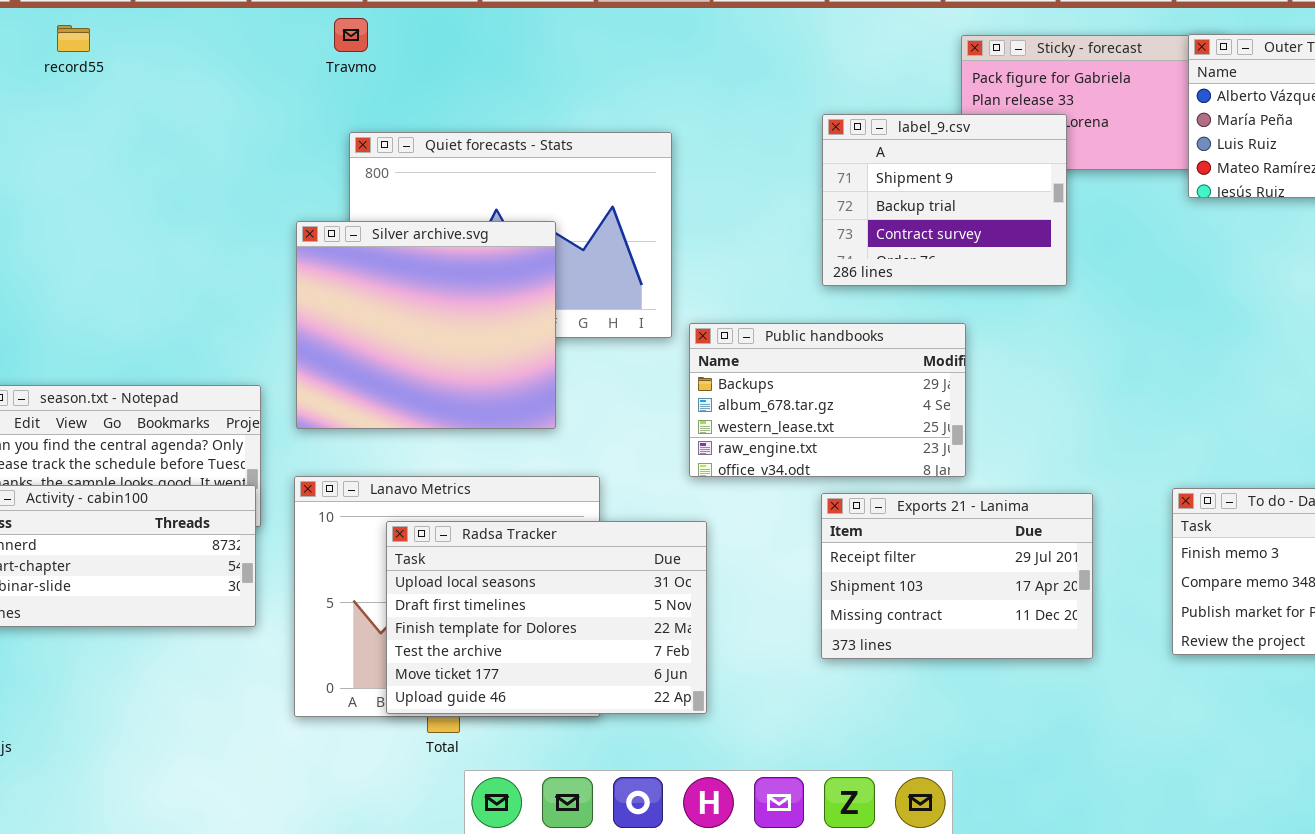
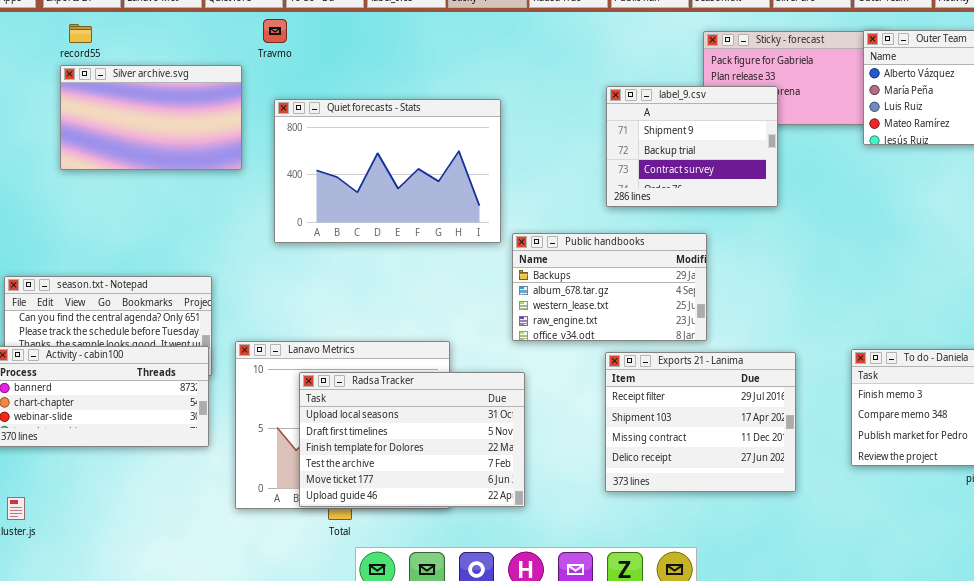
Silver archive.svg: [296,221,556,429] -> [60,65,242,170], moved, resized
Exports 21 - Lanima: [821,493,1093,659] -> [605,352,796,492], resized

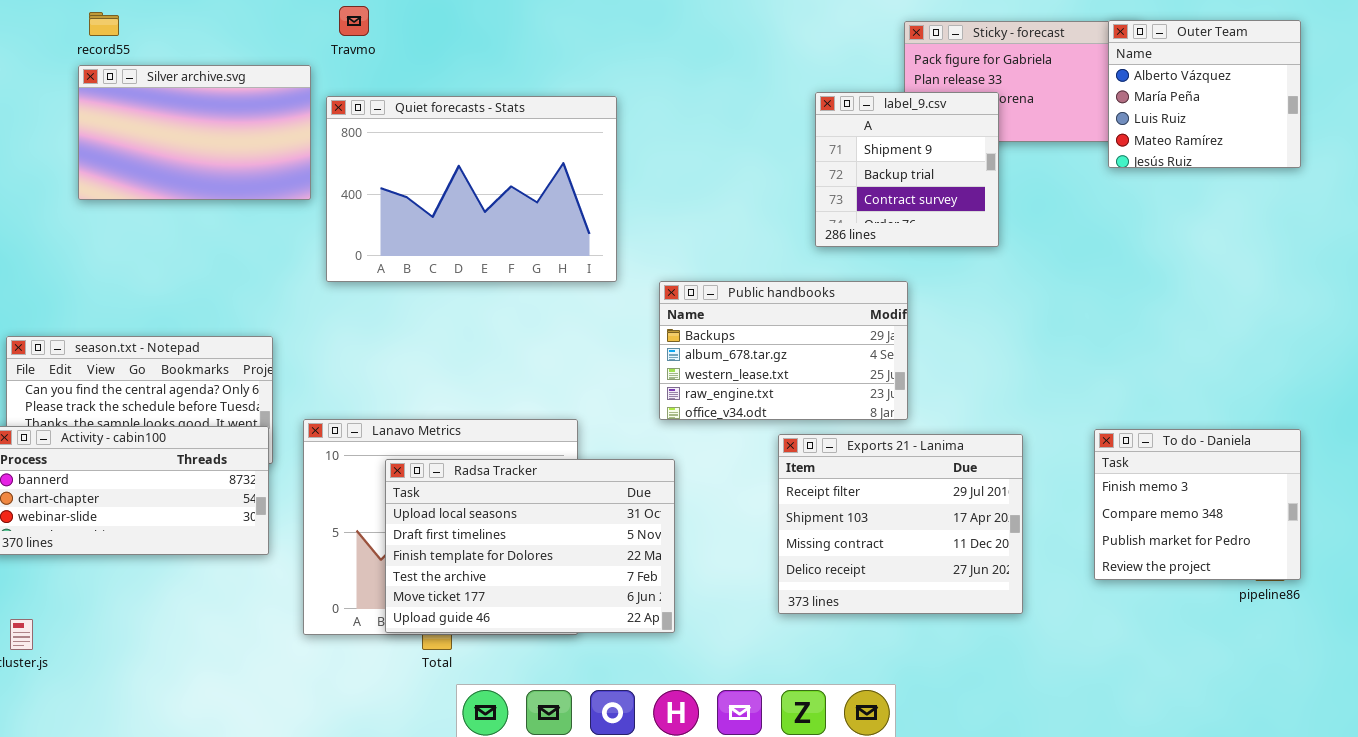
label_9.csv: [606,86,778,207] -> [815,92,999,247], resized
Quiet forecasts - Stats: [274,99,501,243] -> [326,96,617,282], moved

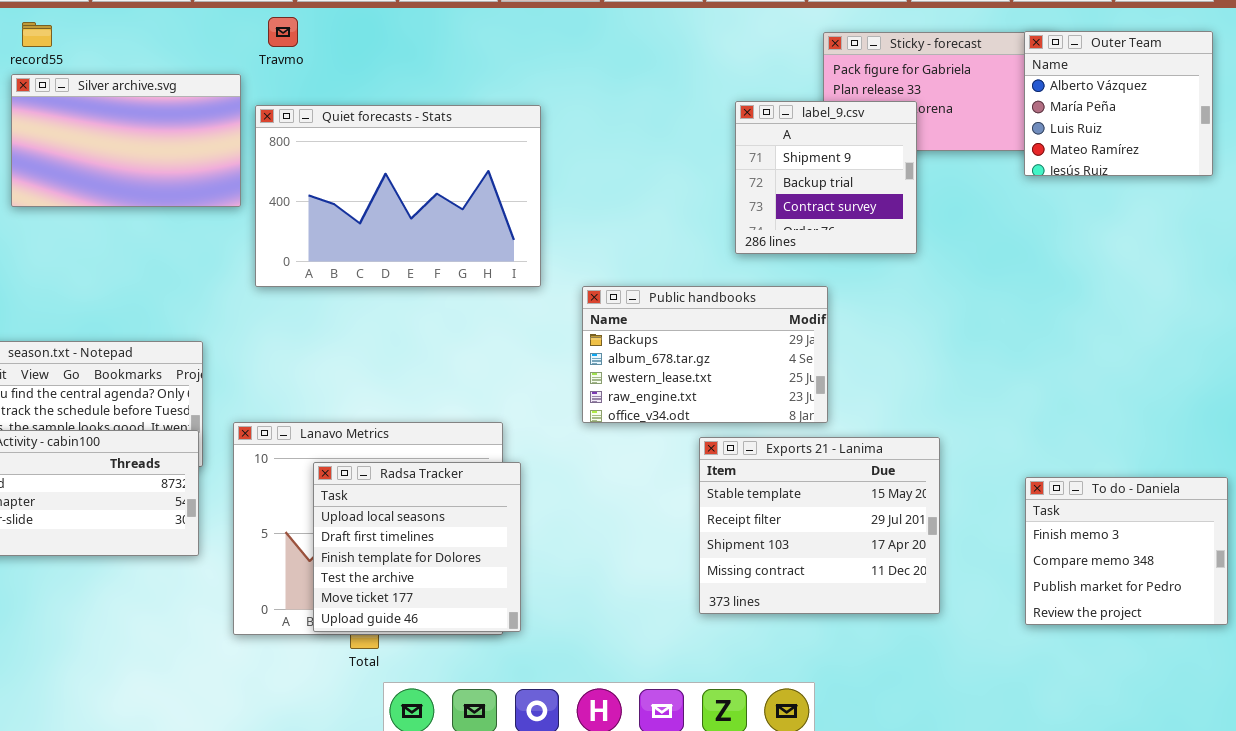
To do - Daniela: [1094,429,1301,580] -> [1025,477,1228,625], moved
Exports 21 - Lanima: [778,434,1023,614] -> [699,437,940,614], scrolled up 1 row
Radsa Tracker: [385,459,675,633] -> [313,462,521,632], resized

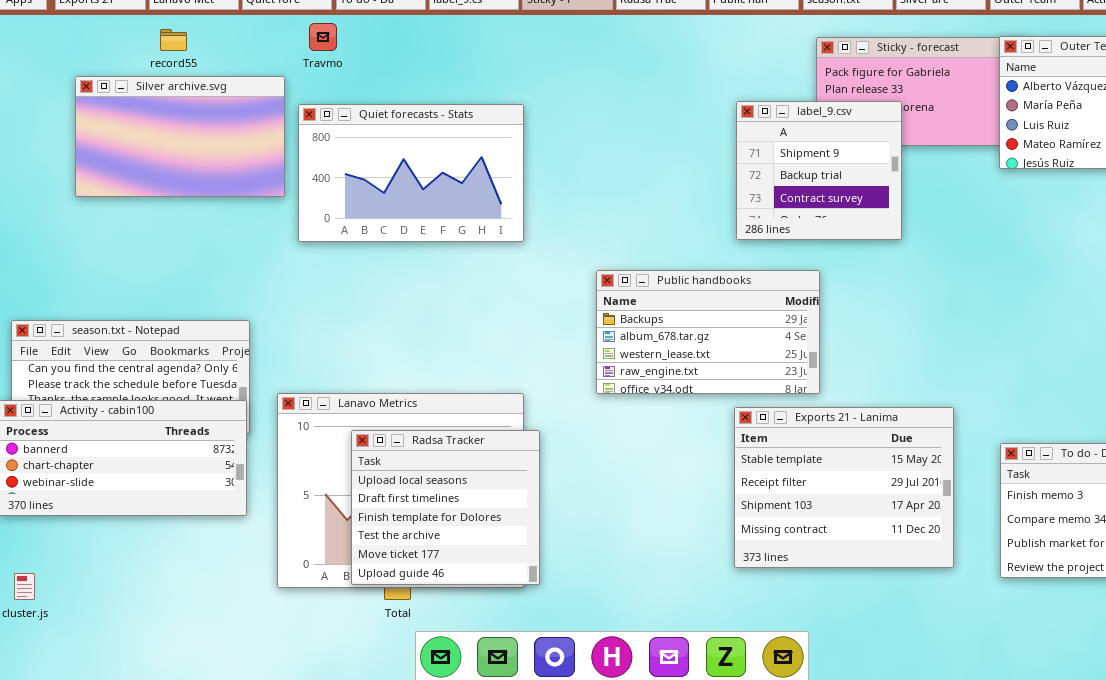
record55: [22,22,52,47] -> [160,29,187,51], moved
Quiet forecasts - Stats: [255,105,541,287] -> [298,104,524,242], resized
Exports 21 - Lanima: [699,437,940,614] -> [734,407,954,568], moved

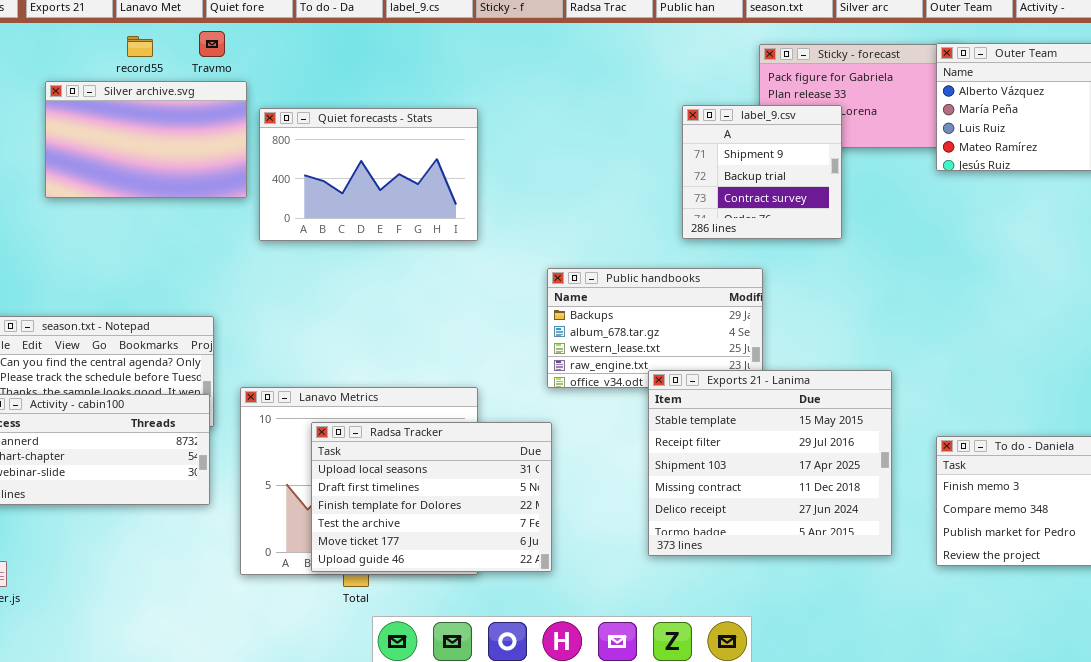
Travmo: [309,23,337,51] -> [199,31,225,57], moved
Exports 21 - Lanima: [734,407,954,568] -> [648,370,892,556], resized
Radsa Tracker: [351,430,540,585] -> [311,422,552,572], resized

